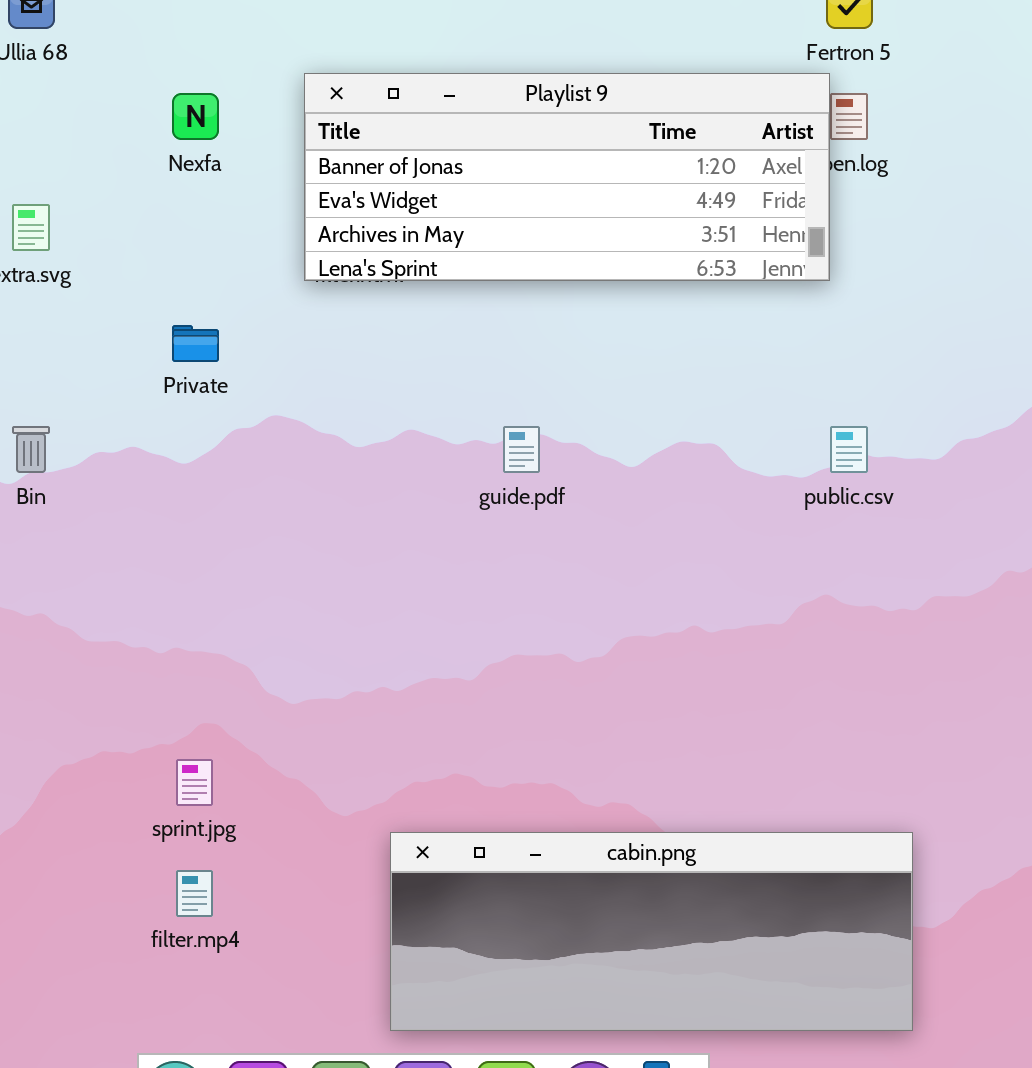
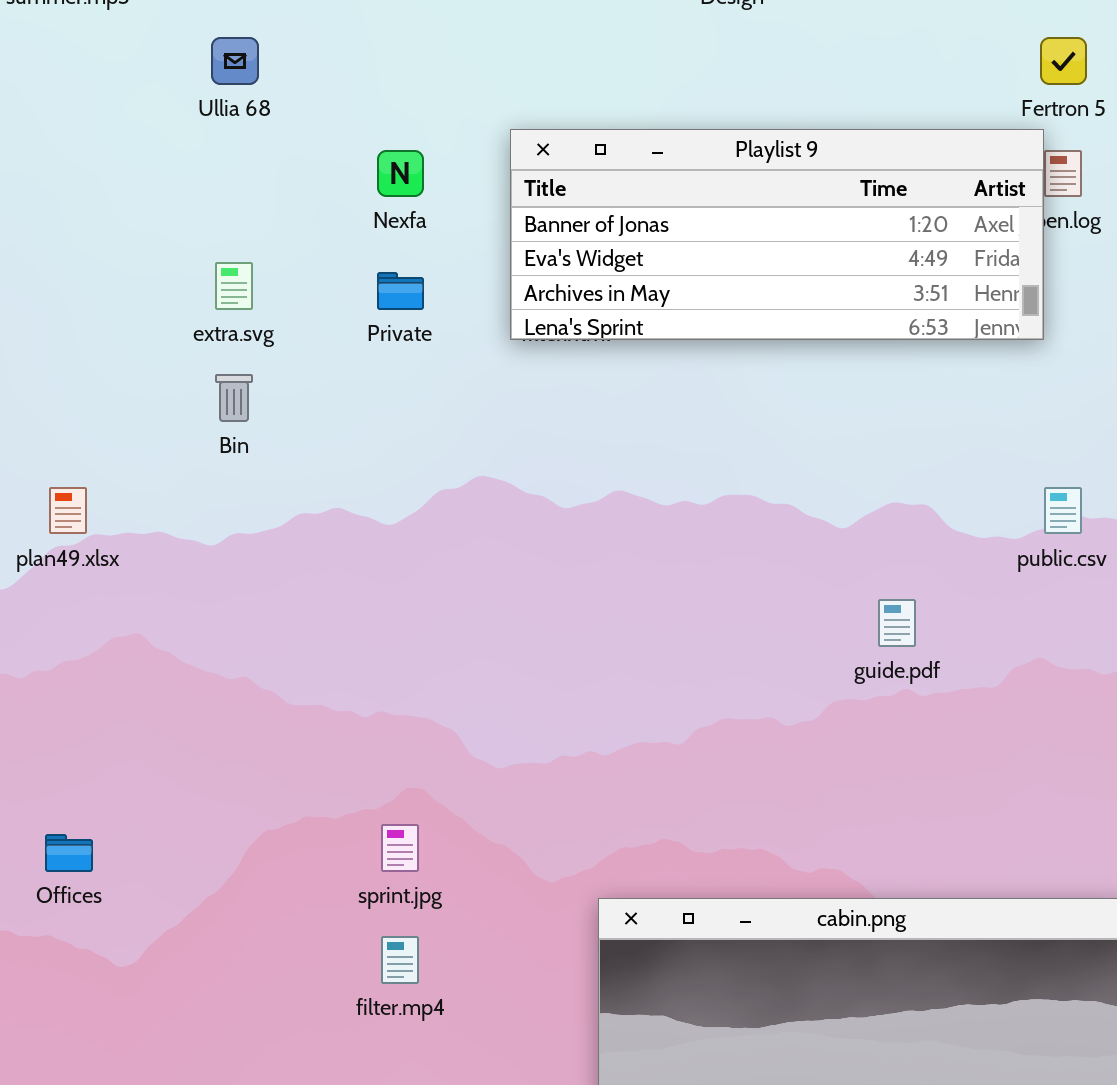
Private: [172,325,219,362] -> [377,272,424,310], moved
Bin: [12,426,50,473] -> [215,374,253,422], moved
guide.pdf: [503,426,540,473] -> [878,599,916,647], moved

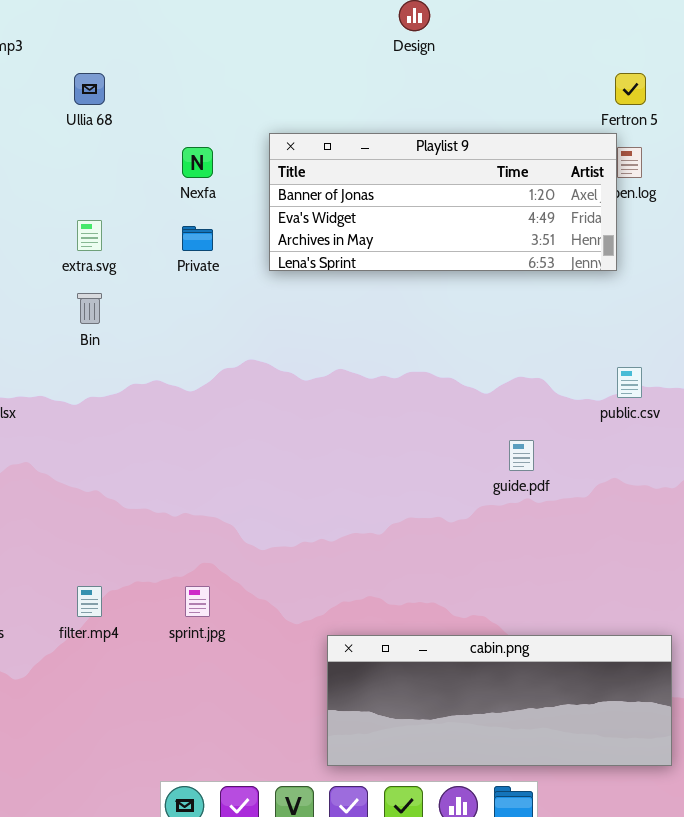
filter.mp4: [381,936,419,984] -> [77,586,102,617], moved

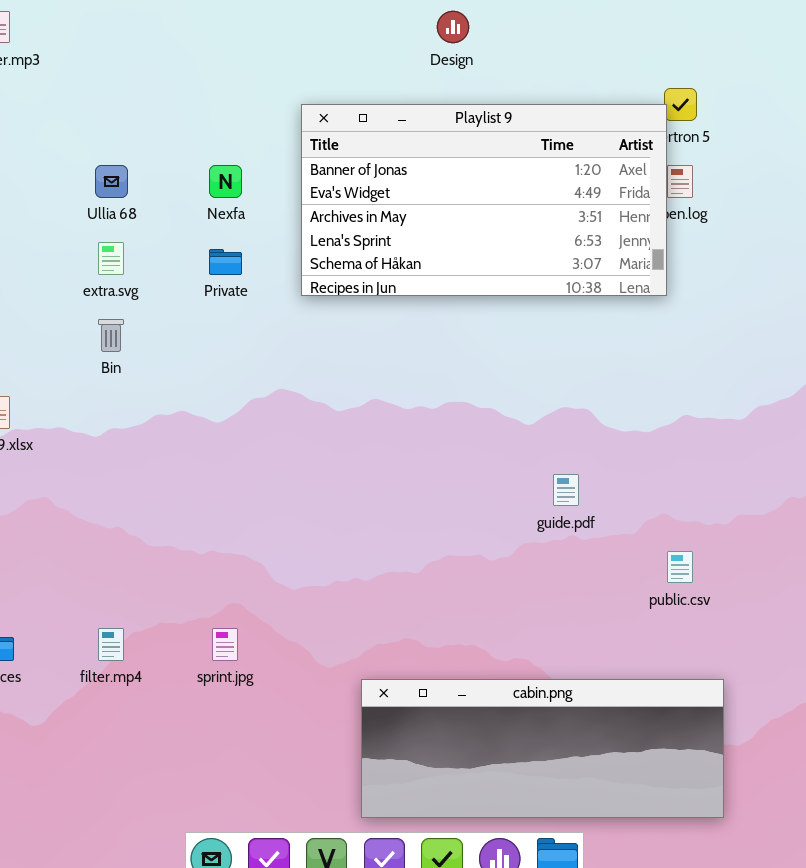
Ullia 68: [74,73,105,105] -> [95,165,128,198], moved
Playlist 9: [269,133,617,271] -> [301,104,667,296], resized
public.csv: [617,367,642,398] -> [667,551,693,583], moved

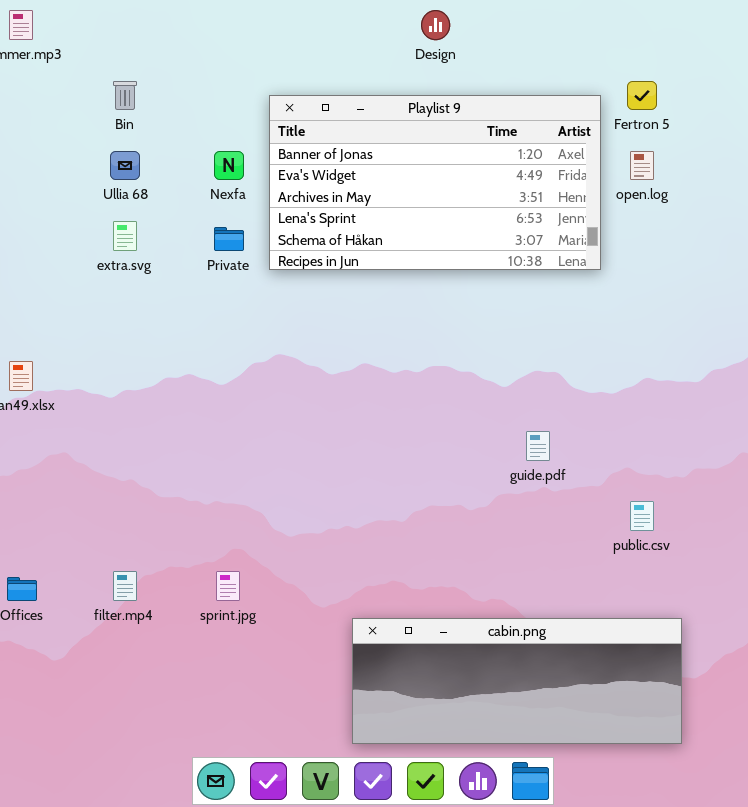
Playlist 9: [301,104,667,296] -> [269,95,601,270], moved
Bin: [98,319,124,352] -> [113,81,137,110], moved

